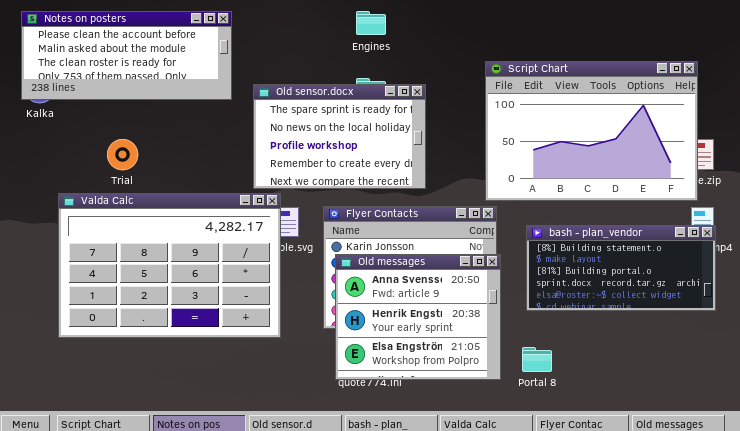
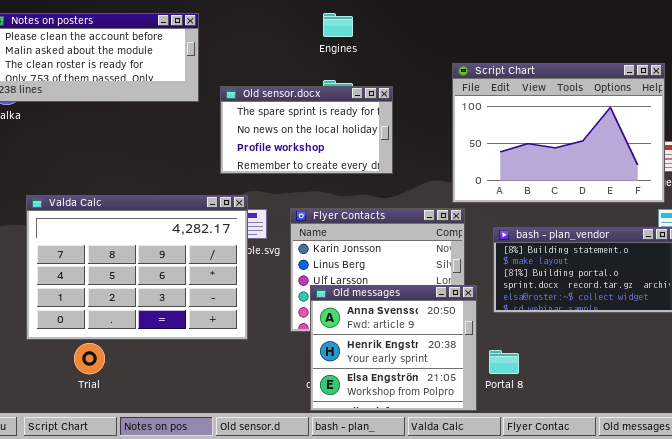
Old sensor.docx: [253,84,426,189] -> [220,86,393,174], resized
Trial: [107,139,138,170] -> [74,343,105,374], moved
Old messages: [335,254,501,380] -> [310,285,477,411], moved

